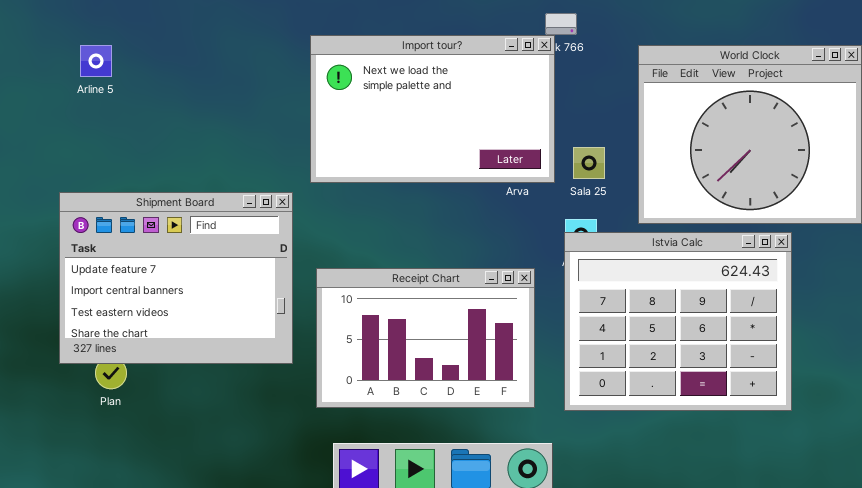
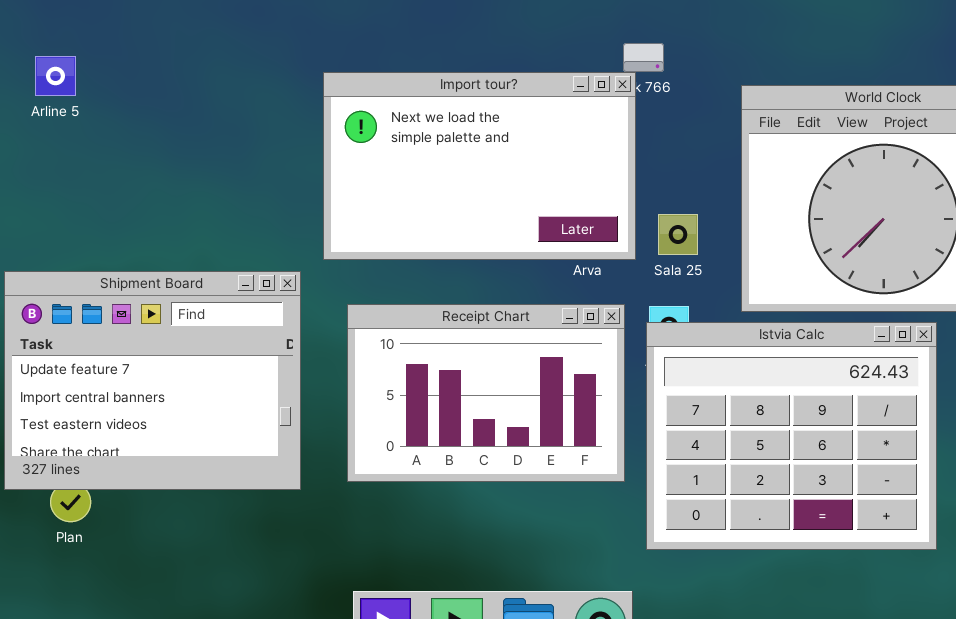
Arline 5: [80,45,112,77] -> [35,56,76,96], moved
Receipt Chart: [316,268,535,408] -> [347,304,625,482], moved

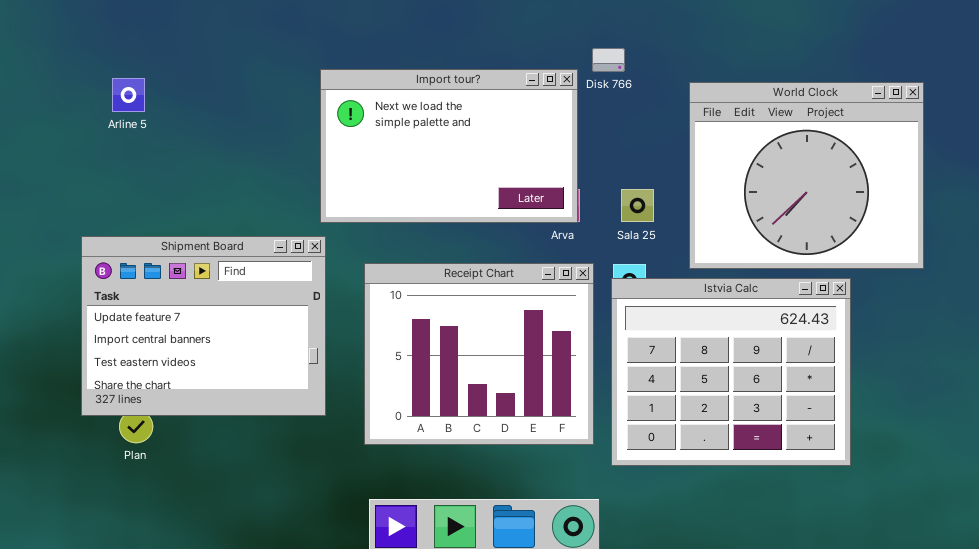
Arline 5: [35,56,76,96] -> [112,78,145,112], moved
Import tour?: [323,72,636,260] -> [320,69,578,223], moved
Receipt Chart: [347,304,625,482] -> [364,263,594,445], resized

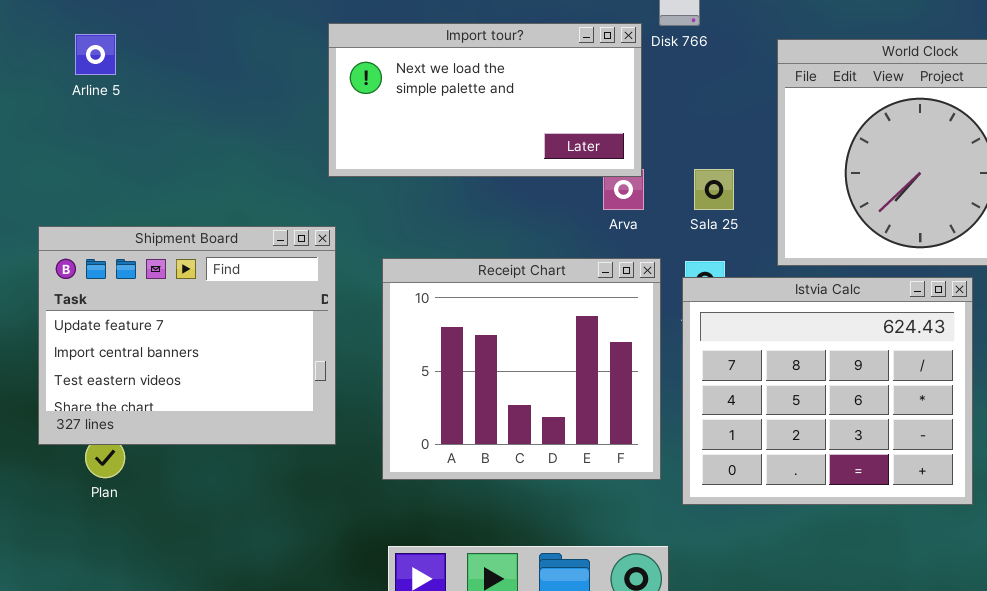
Import tour?: [320,69,578,223] -> [328,23,642,177], resized

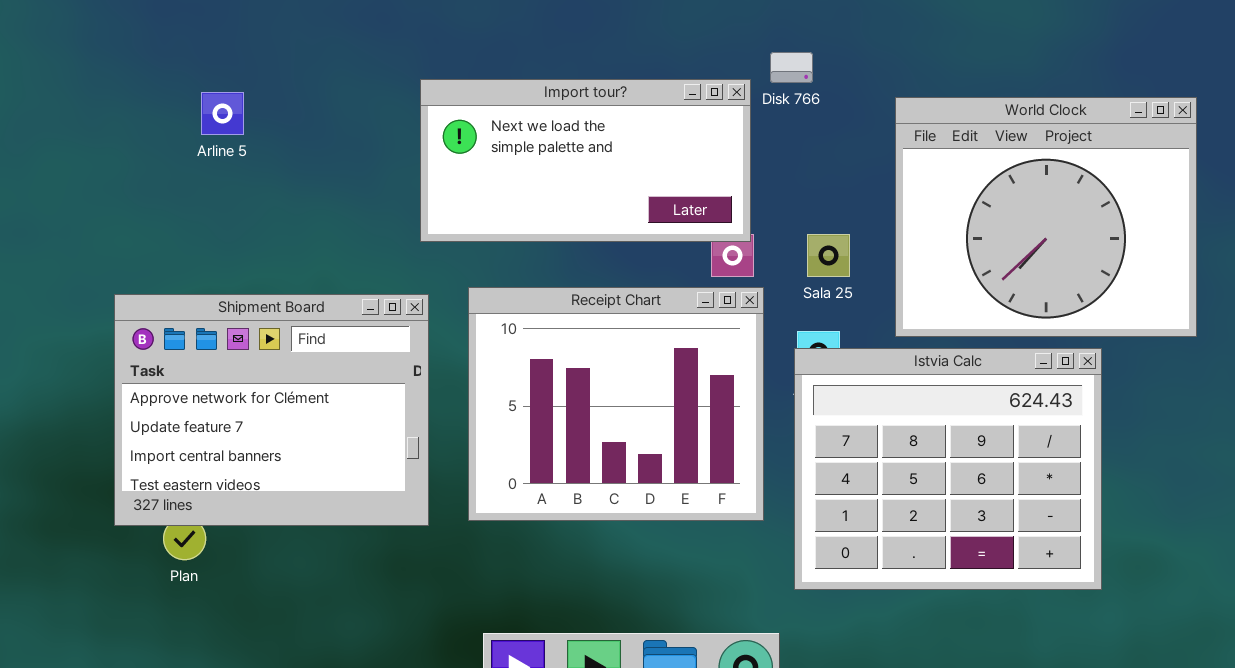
Arline 5: [75,34,116,75] -> [201,92,244,135], moved
Shipment Board: [38,226,336,445] -> [114,294,429,526], scrolled up 1 row
Receipt Chart: [382,258,661,480] -> [468,287,764,521], moved

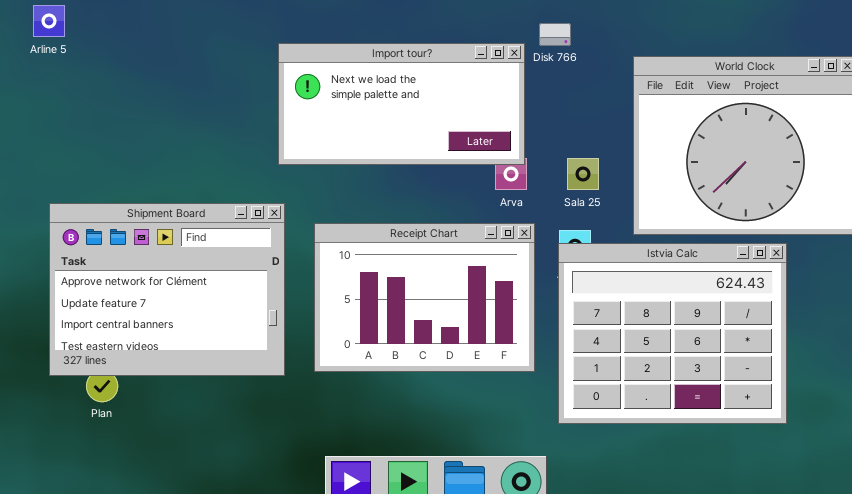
Arline 5: [201,92,244,135] -> [33,5,65,37], moved
Receipt Chart: [468,287,764,521] -> [314,223,535,372], resized

